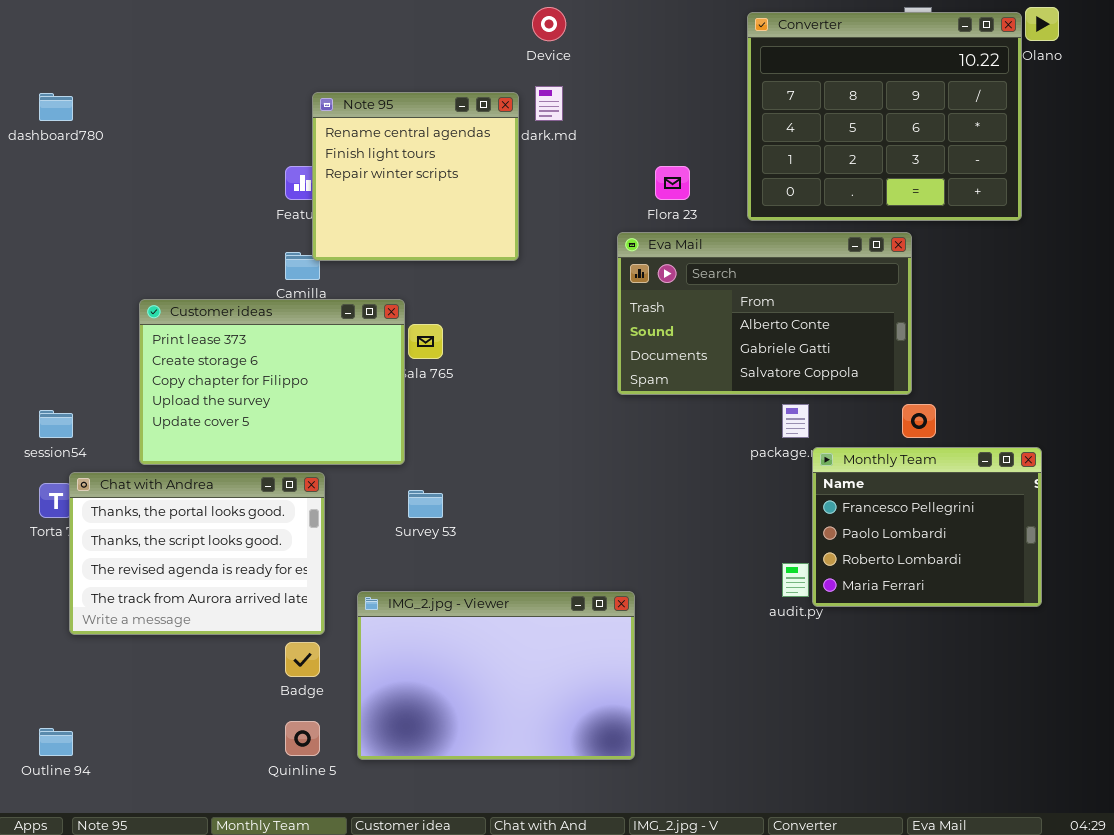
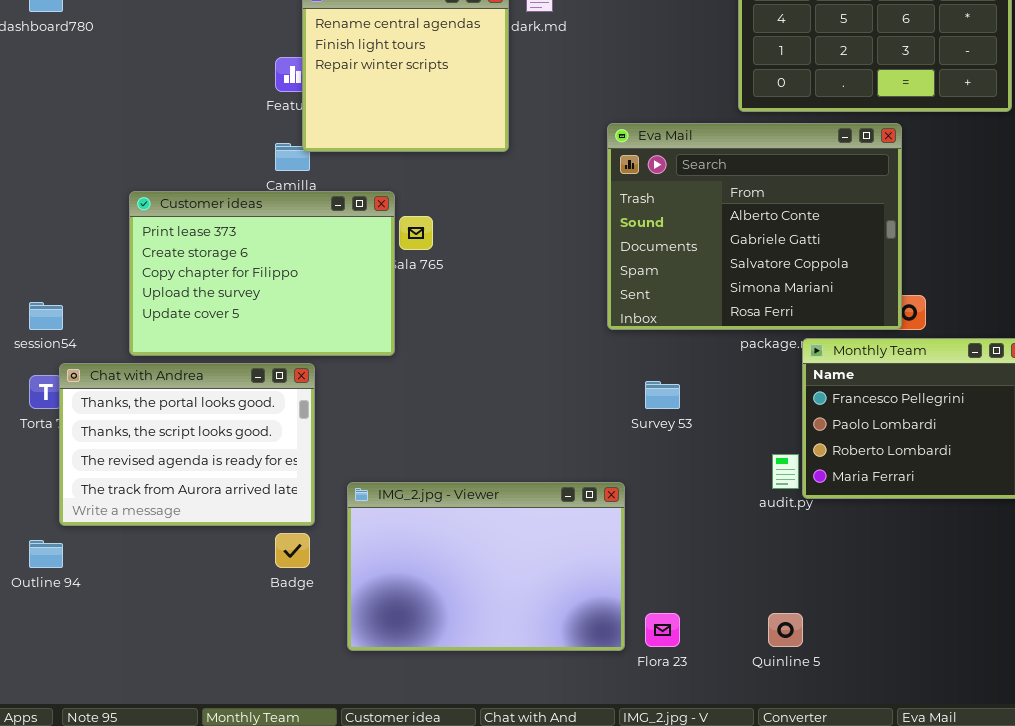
Flora 23: [655,166,690,200] -> [645,613,680,647], moved
Eva Mail: [617,232,912,395] -> [607,123,902,330], resized
Survey 53: [408,490,443,518] -> [645,381,680,409], moved
Quinline 5: [285,721,320,756] -> [768,613,803,647], moved
Outline 94: [39,728,73,756] -> [29,540,63,568], moved

